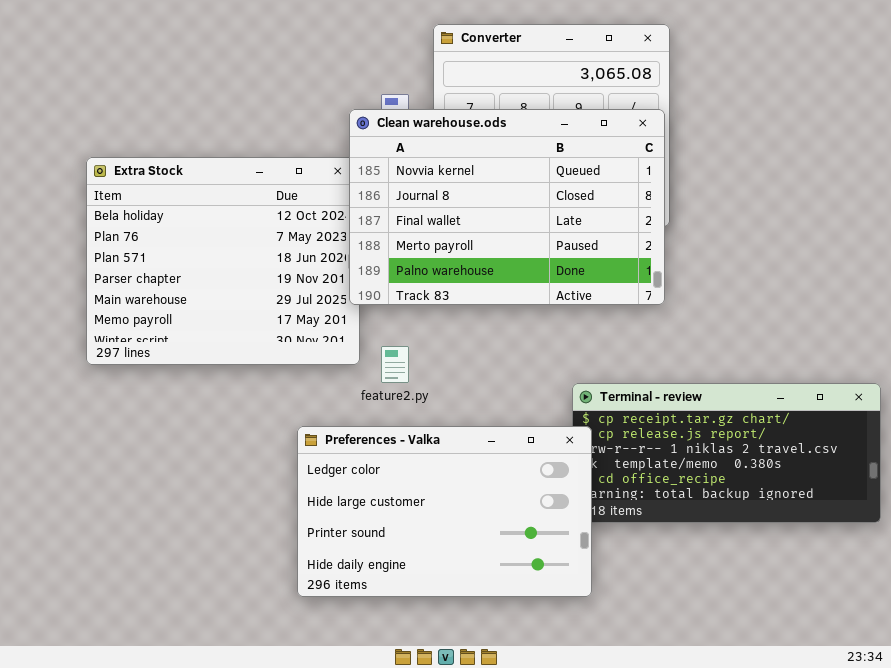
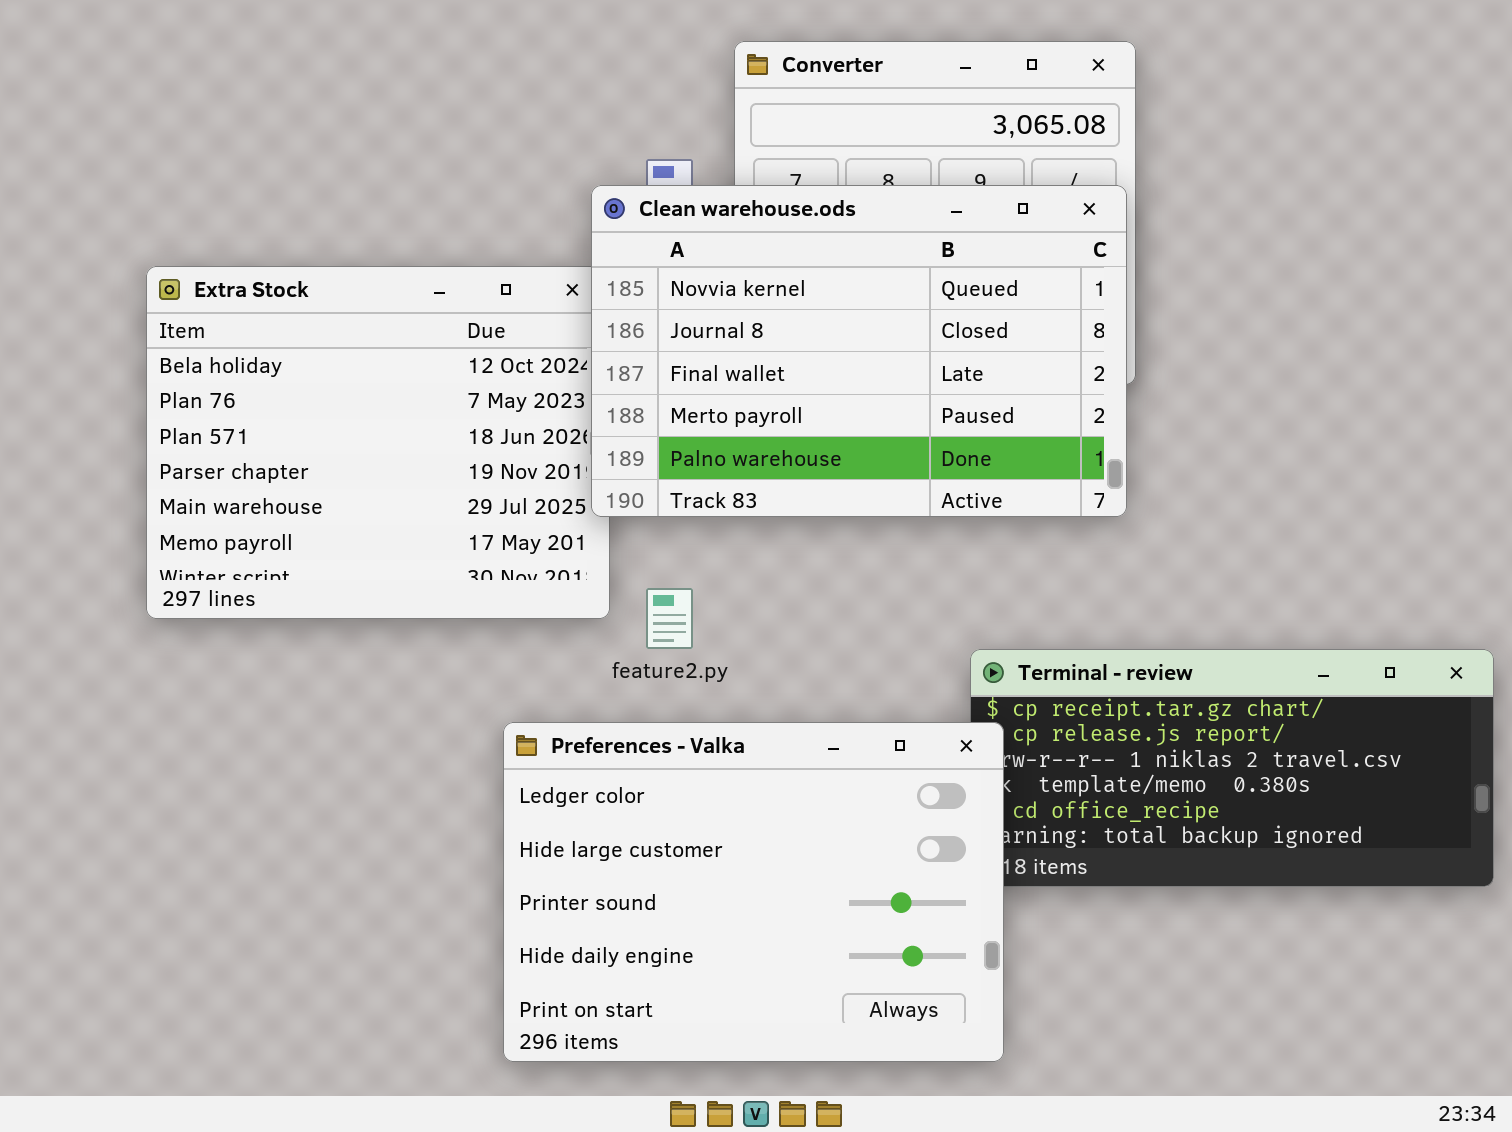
Preferences - Valka: [297,426,592,597] -> [503,722,1004,1062], resized

